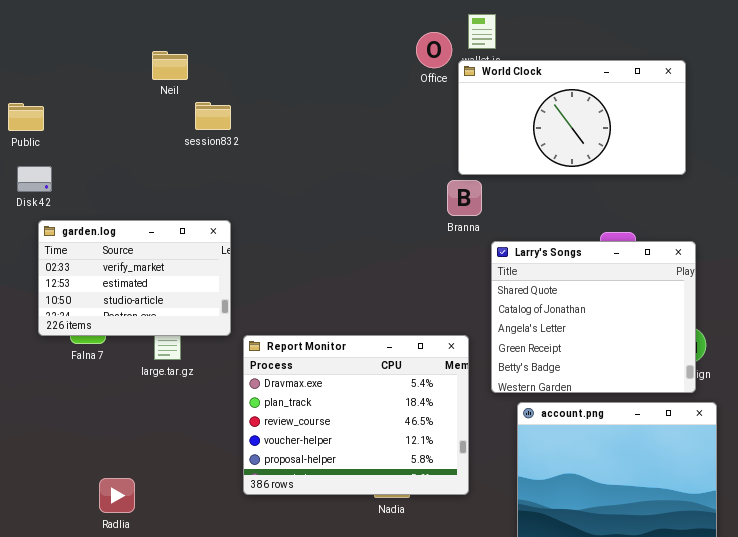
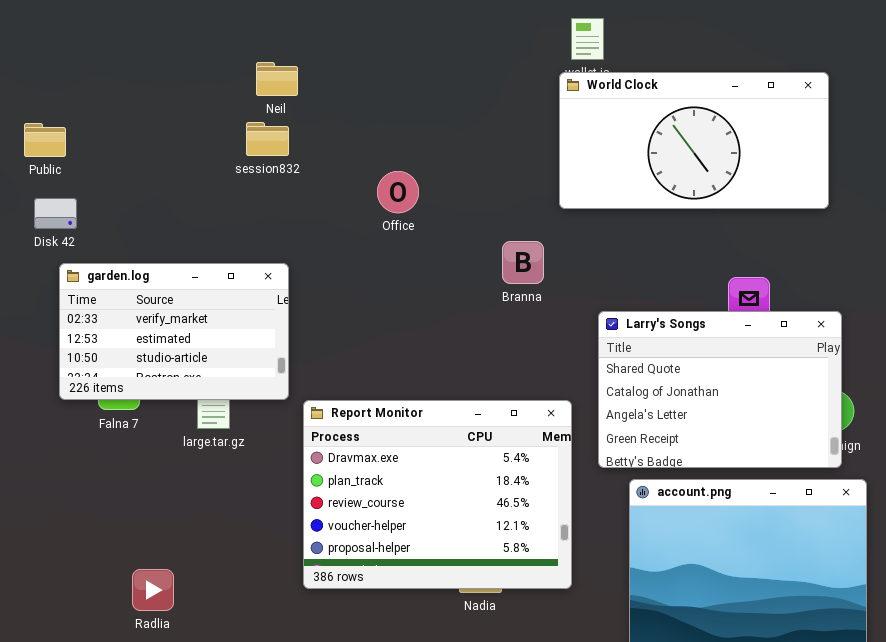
Office: [416,32,452,68] -> [377,171,419,213], moved
Neil: [152,51,188,80] -> [256,62,298,96], moved
Branna: [447,180,482,216] -> [502,241,544,284], moved
Larry's Songs: [491,241,696,393] -> [598,311,842,468], resized

